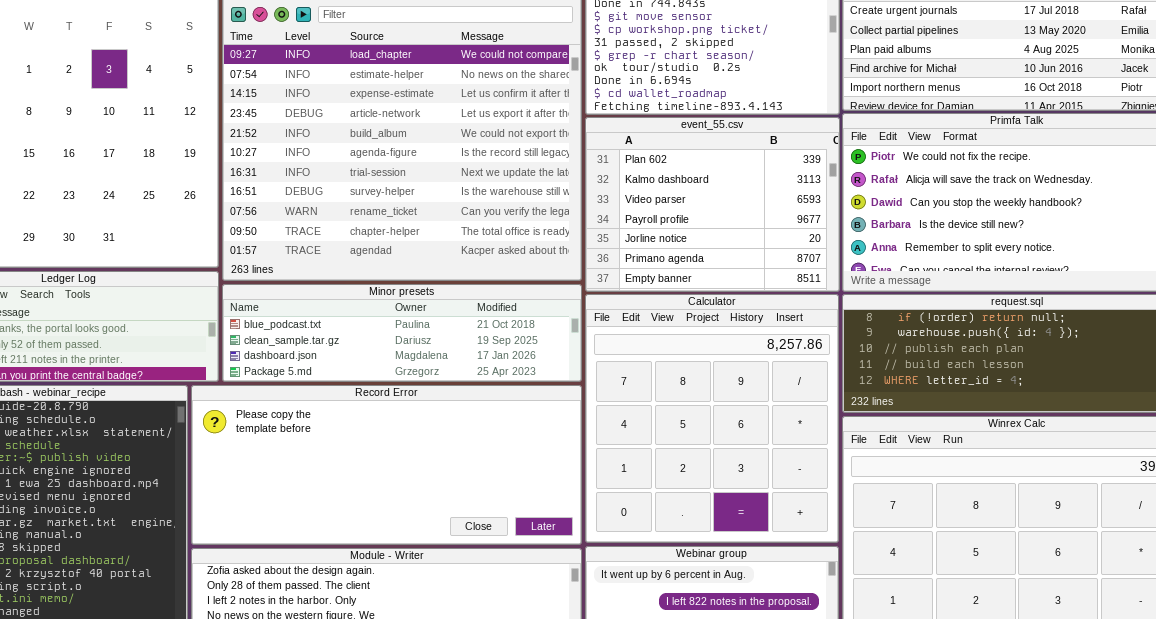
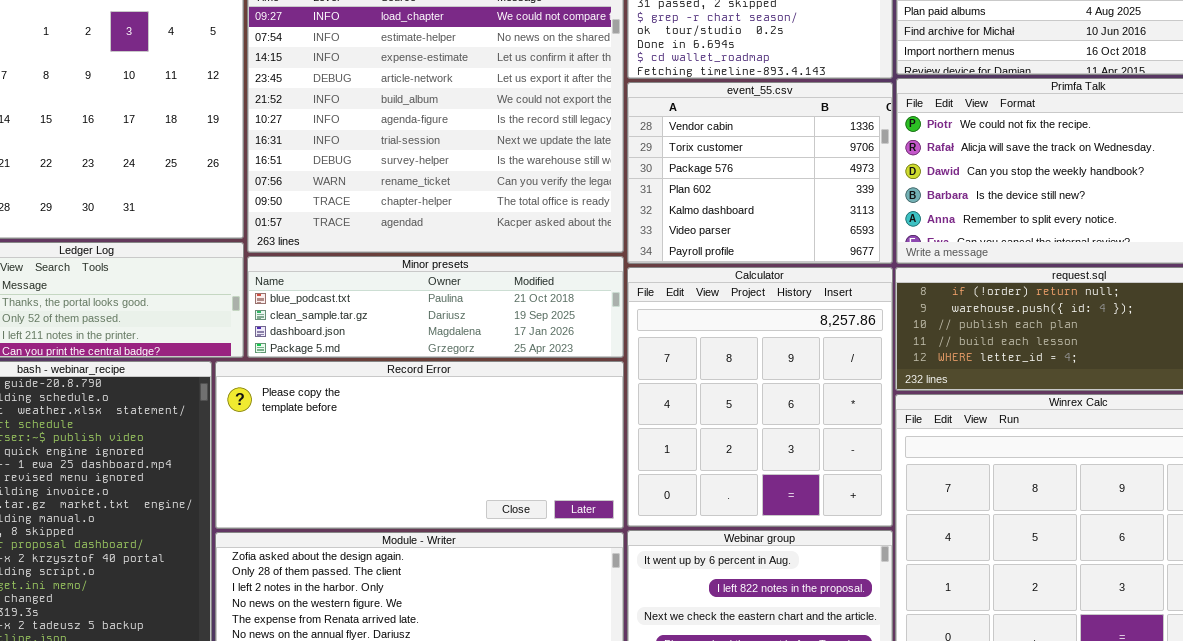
event_55.csv: [585,117,840,292] -> [627,82,893,264], scrolled up 3 rows

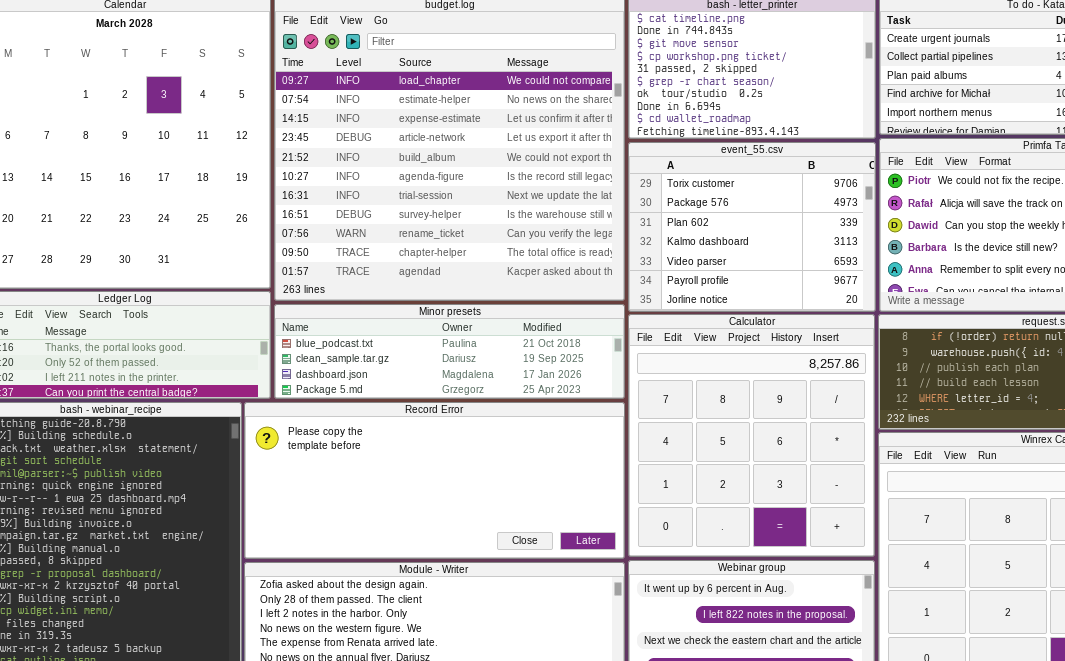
event_55.csv: [627,82,893,264] -> [628,142,876,312], scrolled down 1 row

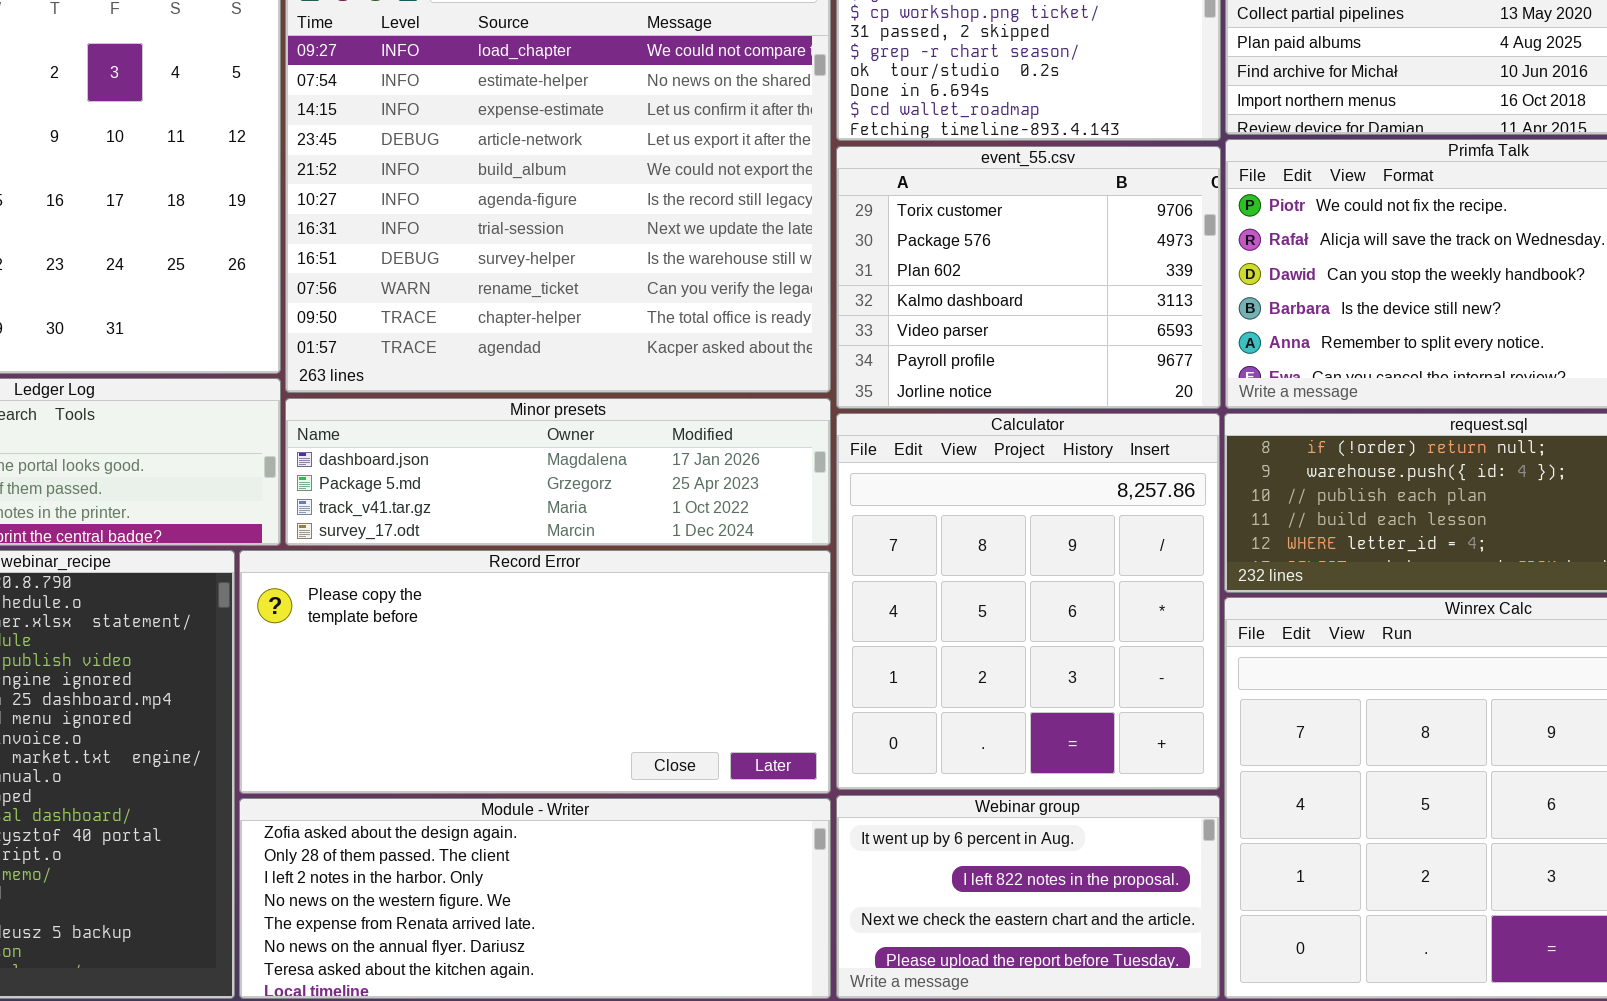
Minor presets: [274,304,625,399] -> [285,398,831,546], scrolled down 2 rows

